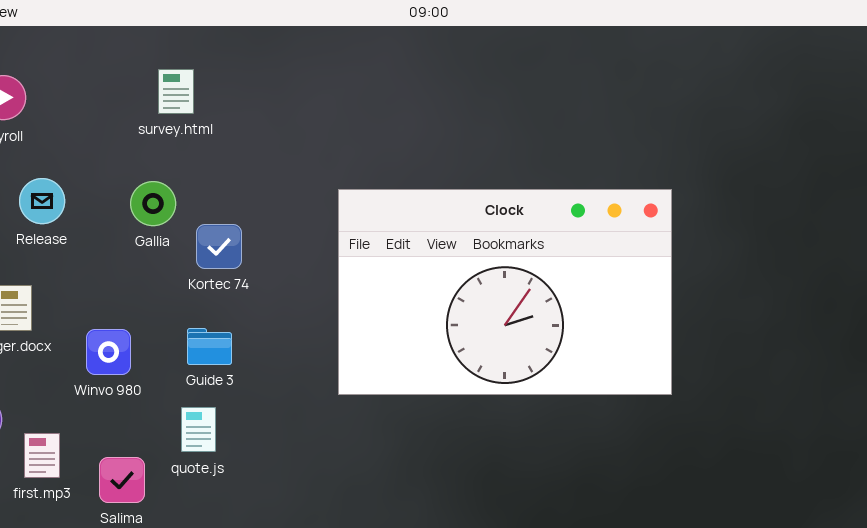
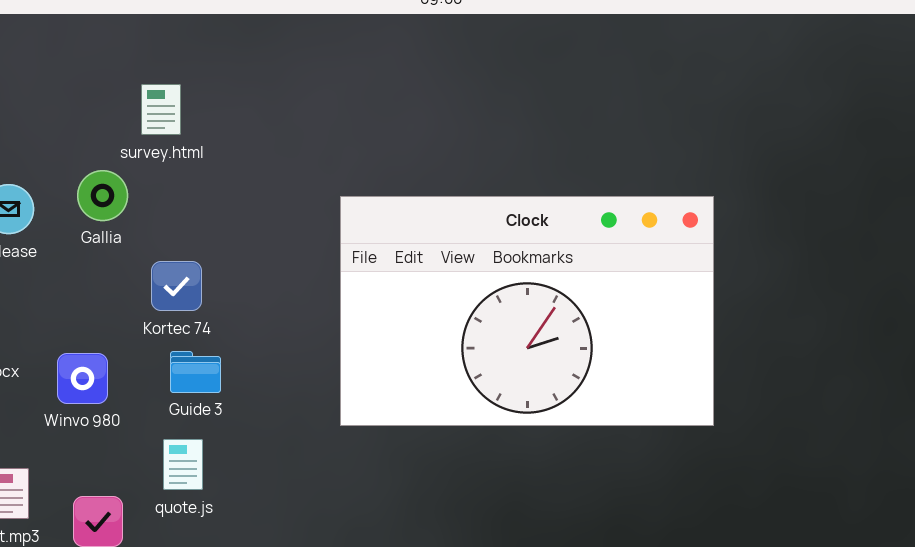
survey.html: [158,69,194,114] -> [141,84,181,135], moved
Gallia: [130,181,176,226] -> [77,170,128,221], moved
Kortec 74: [196,224,242,269] -> [151,261,202,311], moved

